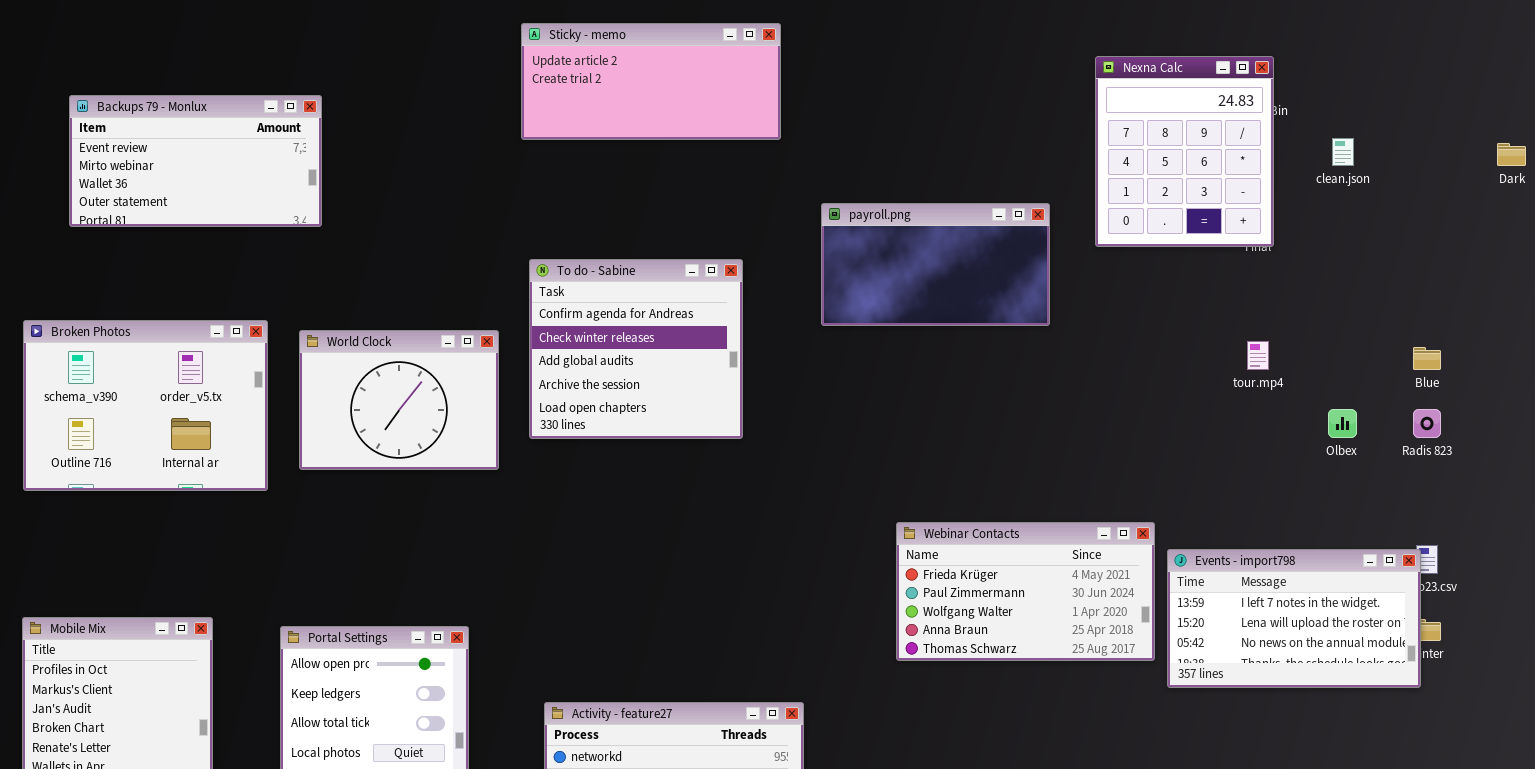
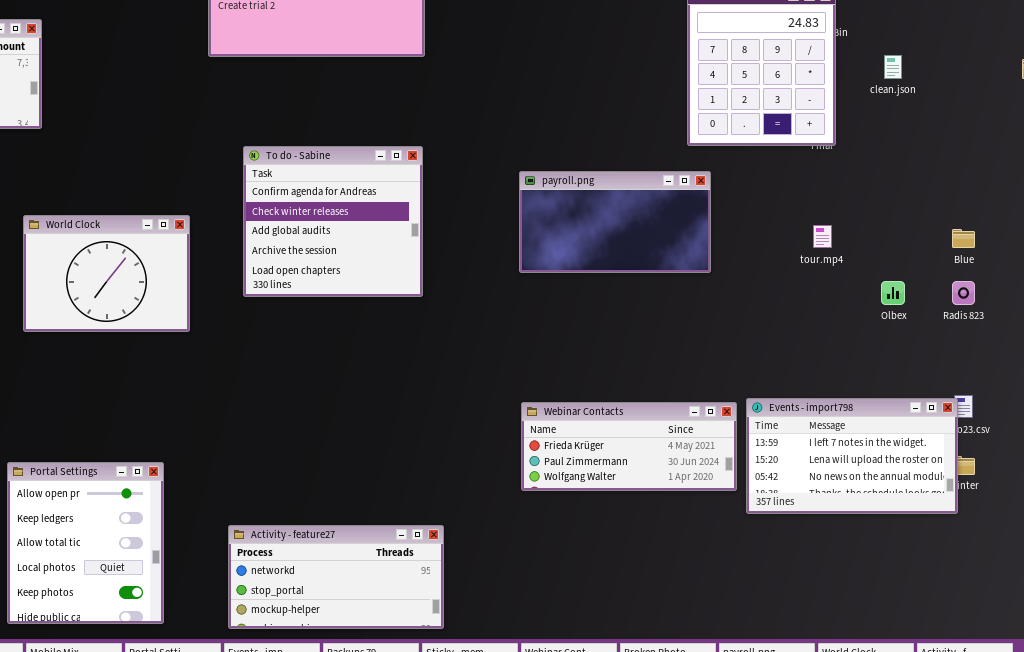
payroll.png: [821,203,1050,326] -> [519,171,711,273], moved
To do - Sabine: [529,259,743,439] -> [243,146,423,297], moved
Webinar Contacts: [896,522,1155,661] -> [521,402,737,491], resized

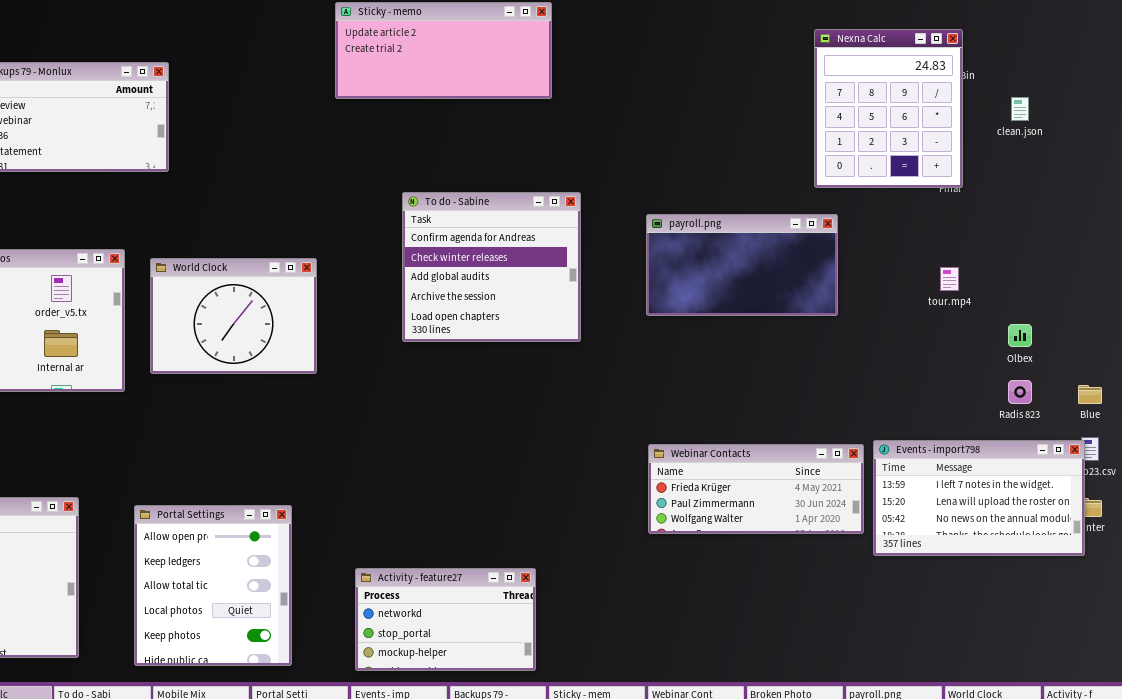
To do - Sabine: [243,146,423,297] -> [402,192,581,342], moved
Blue: [952,229,975,248] -> [1078,385,1102,404], moved
Radis 823: [952,281,975,305] -> [1008,380,1032,404], moved
Activity - feature27: [228,525,444,629] -> [355,568,536,671], resized

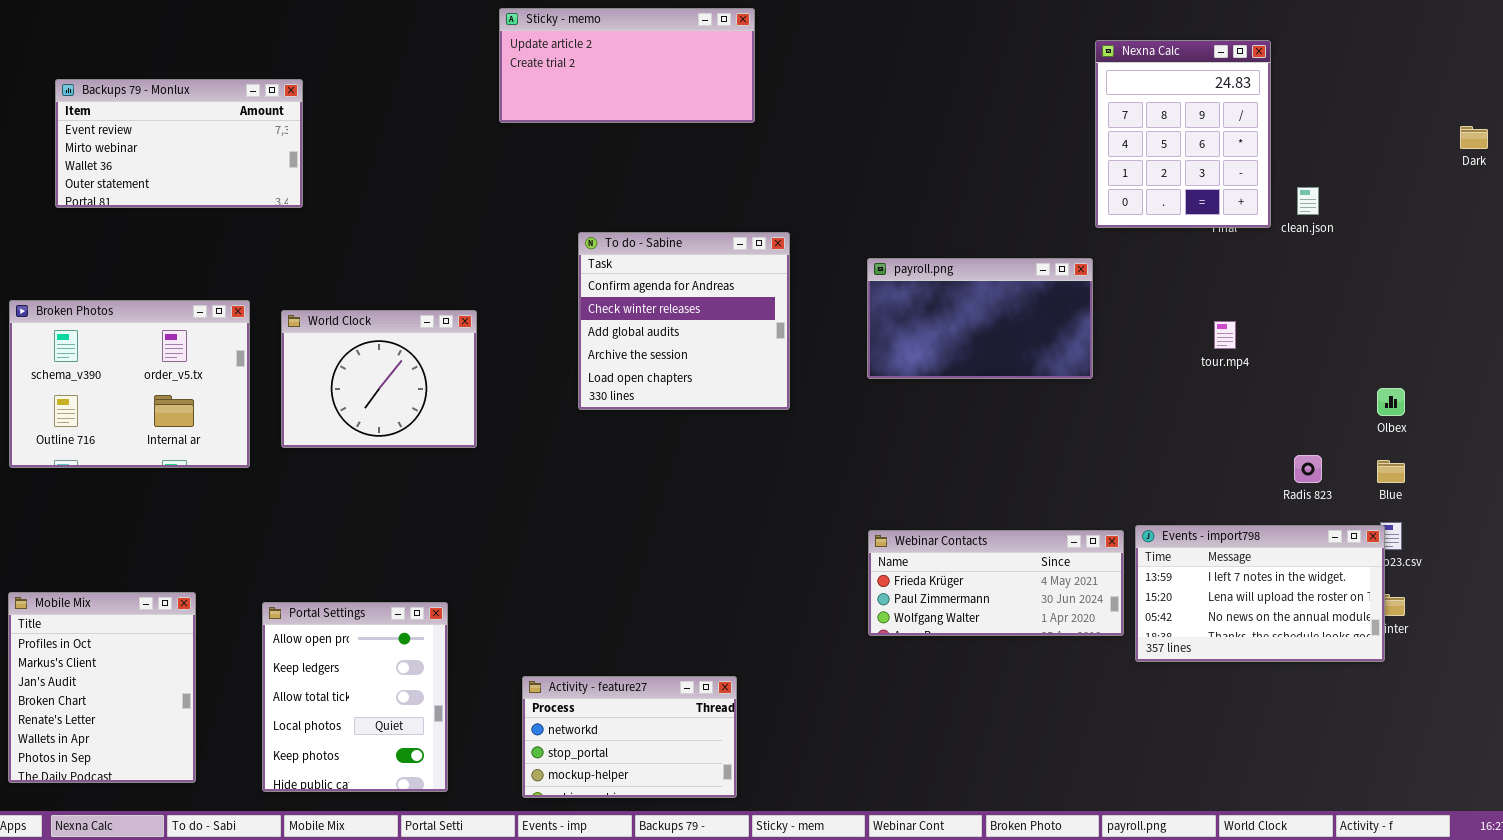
Nexna Calc: [814,29,963,188] -> [1095,40,1271,228], moved
clean.json: [1011,97,1029,121] -> [1297,187,1319,215], moved
Olbex: [1008,324,1032,347] -> [1377,388,1405,416], moved

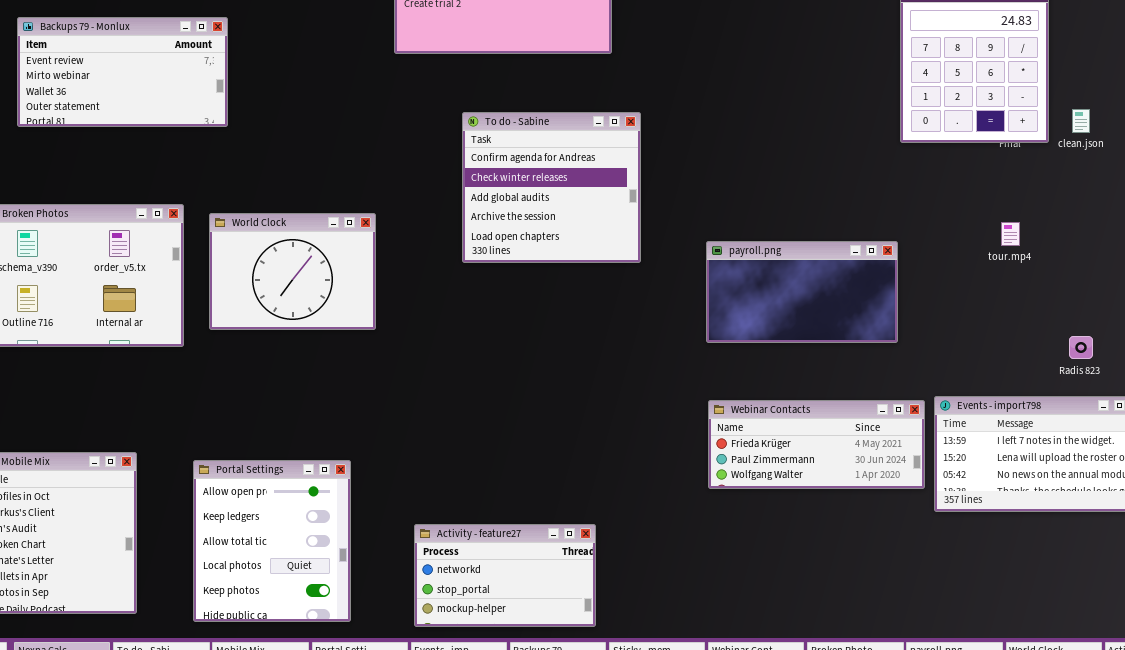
To do - Sabine: [578,232,790,410] -> [462,112,641,263], moved
payroll.png: [867,258,1093,379] -> [706,241,898,343], moved

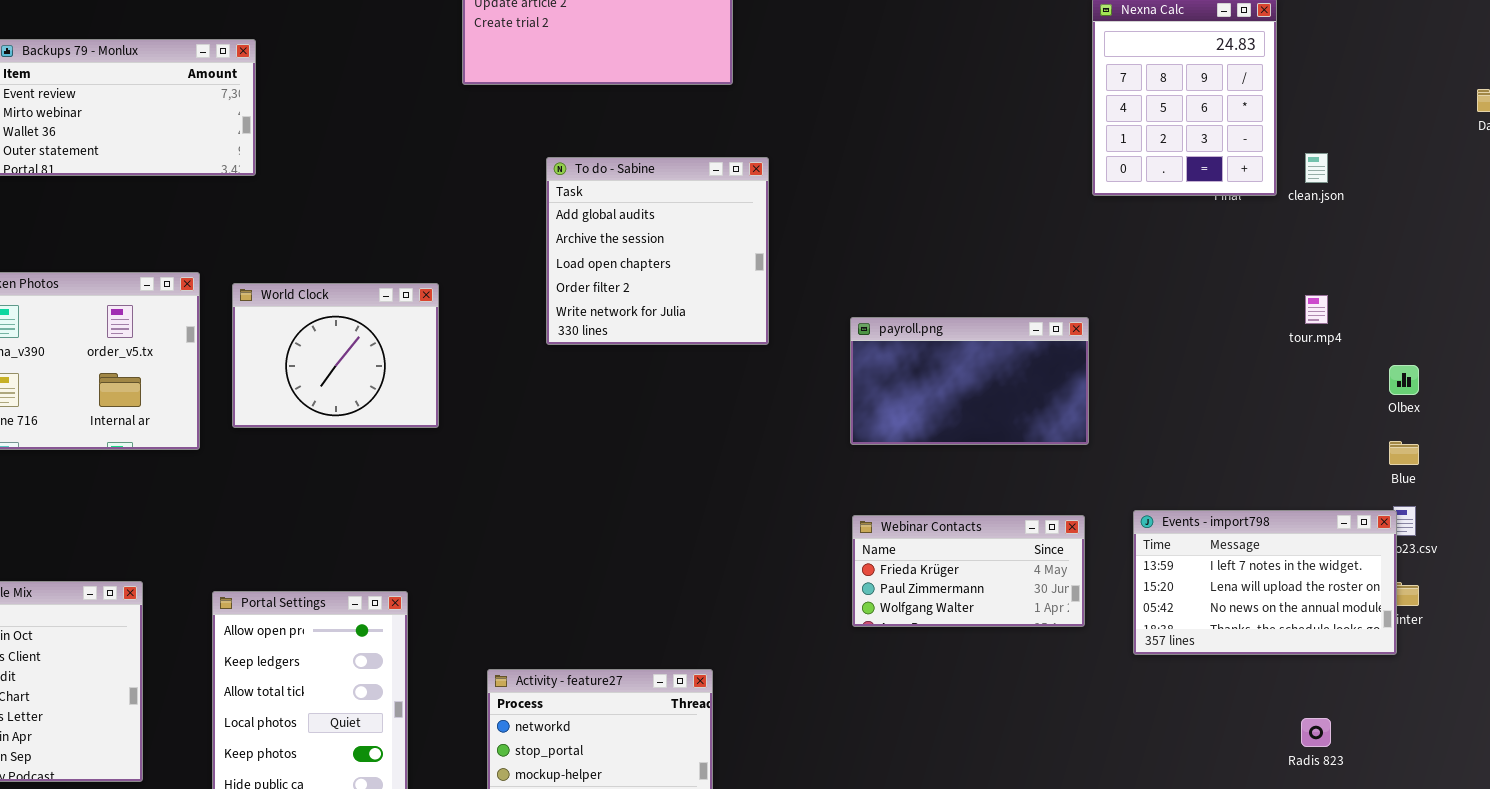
To do - Sabine: [462,112,641,263] -> [546,157,769,345], scrolled down 2 rows
tour.mp4: [1001,222,1020,246] -> [1305,295,1328,324], moved
Radis 823: [1069,336,1093,359] -> [1301,718,1331,747], moved
Webinar Contacts: [708,400,925,489] -> [852,515,1085,627], resized

